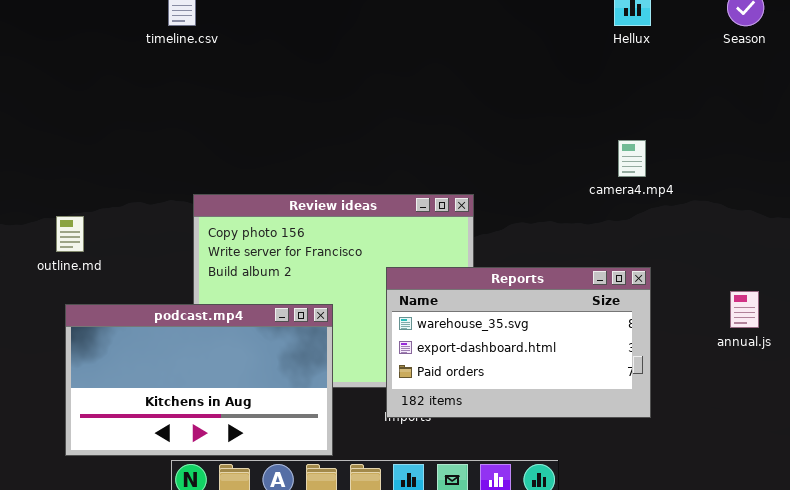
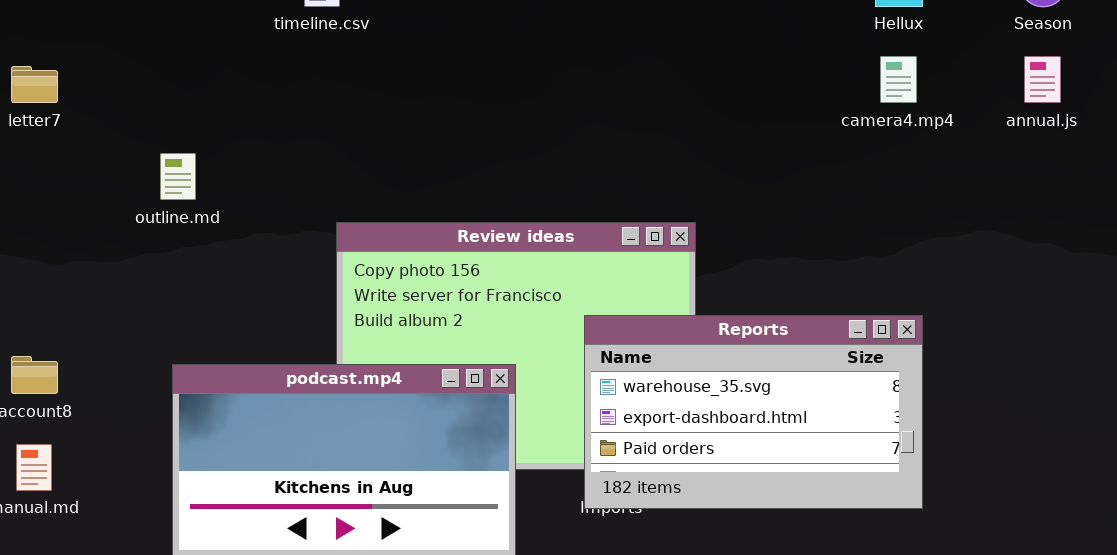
camera4.mp4: [618,140,646,177] -> [880,56,917,103], moved
outline.md: [56,216,84,252] -> [160,153,196,200], moved
annual.js: [730,291,759,328] -> [1024,56,1061,103], moved

